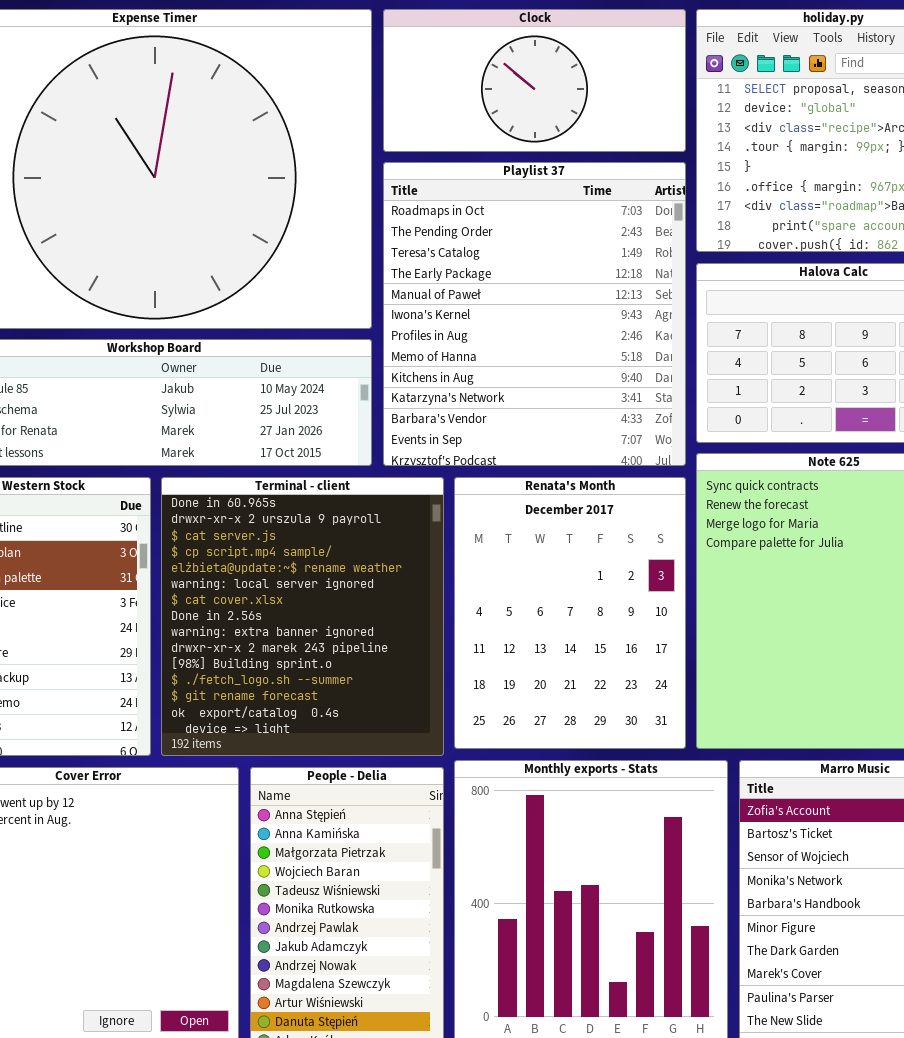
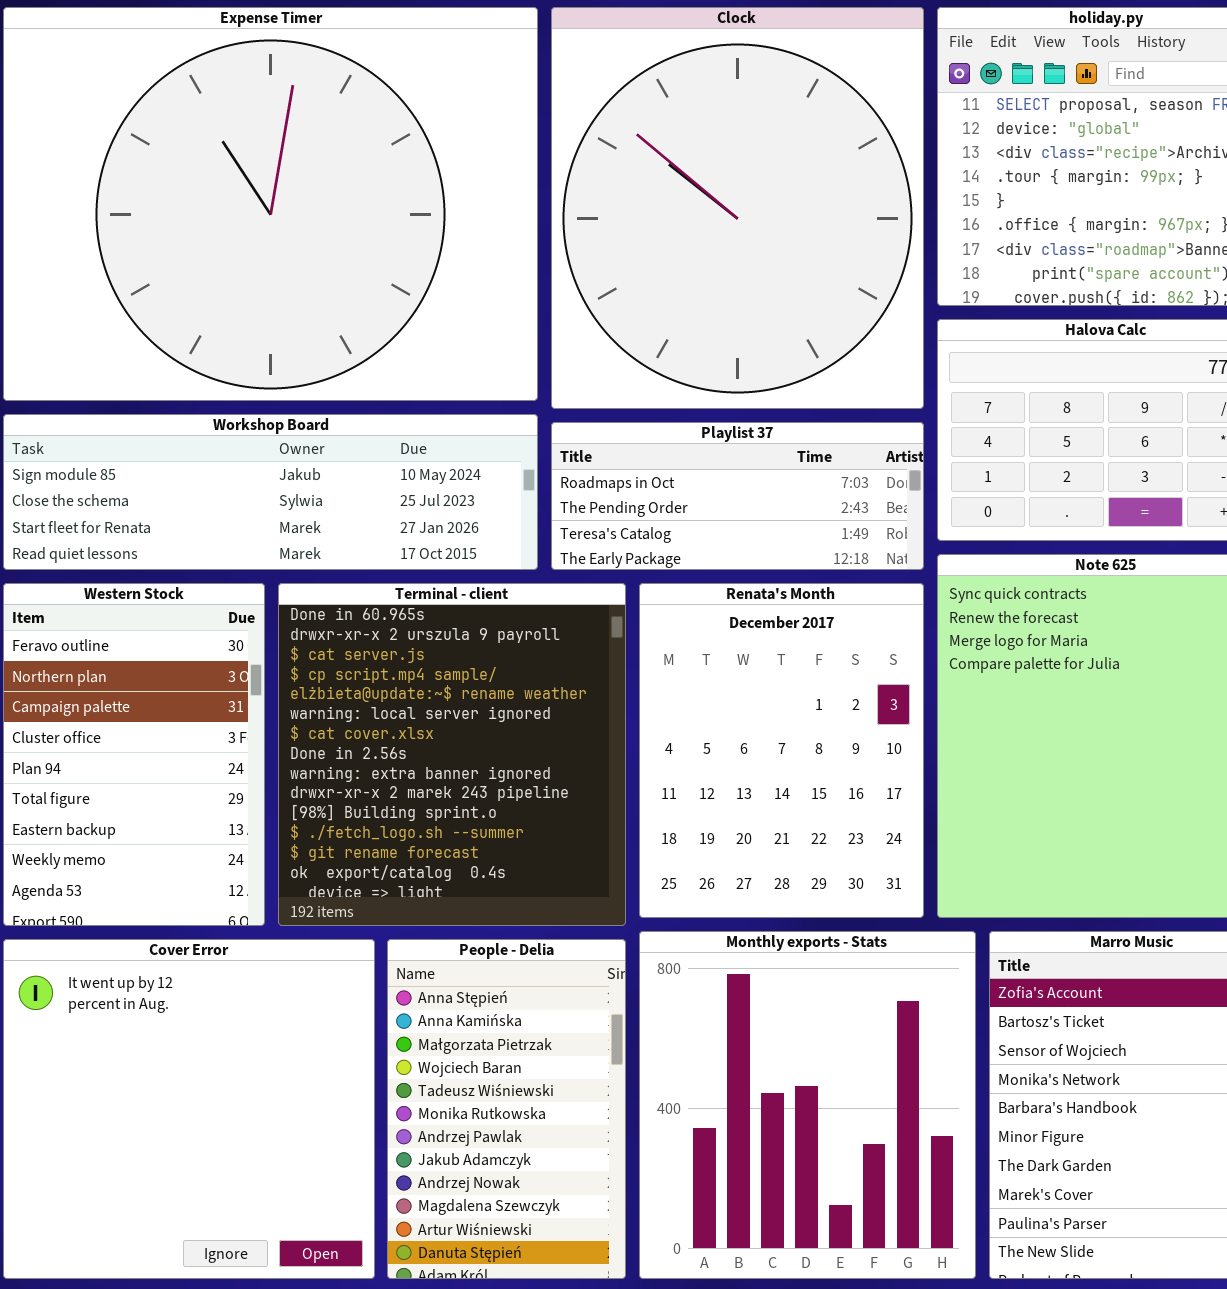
Clock: [383,9,686,152] -> [551,7,924,409], resized
Playlist 37: [383,162,686,466] -> [551,422,924,570], resized

